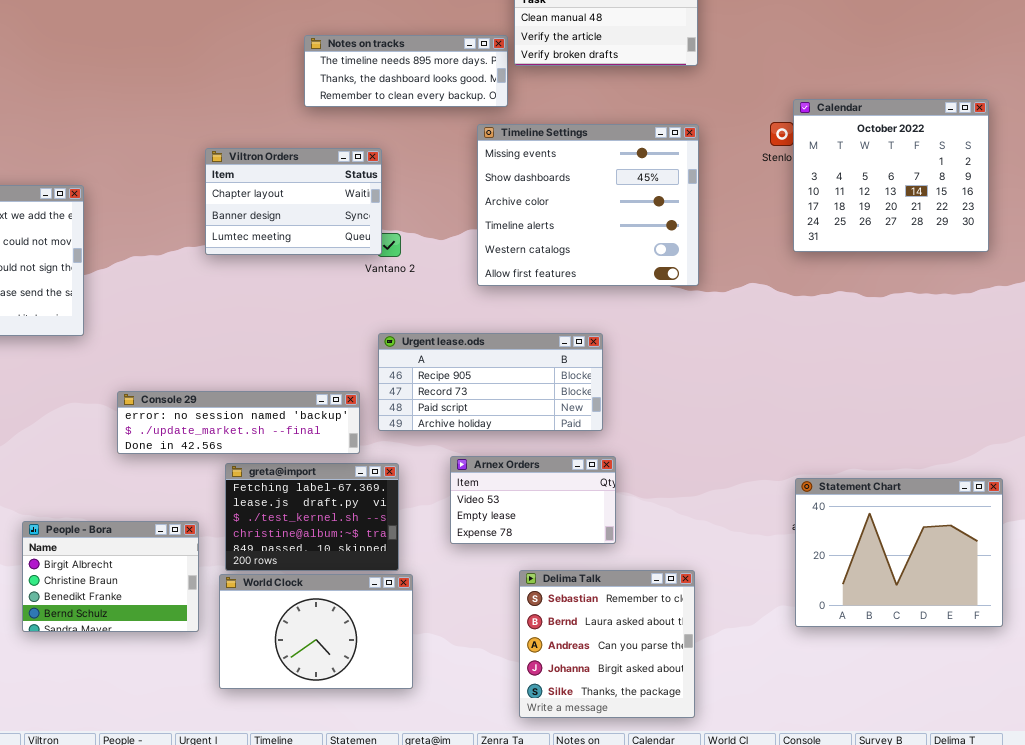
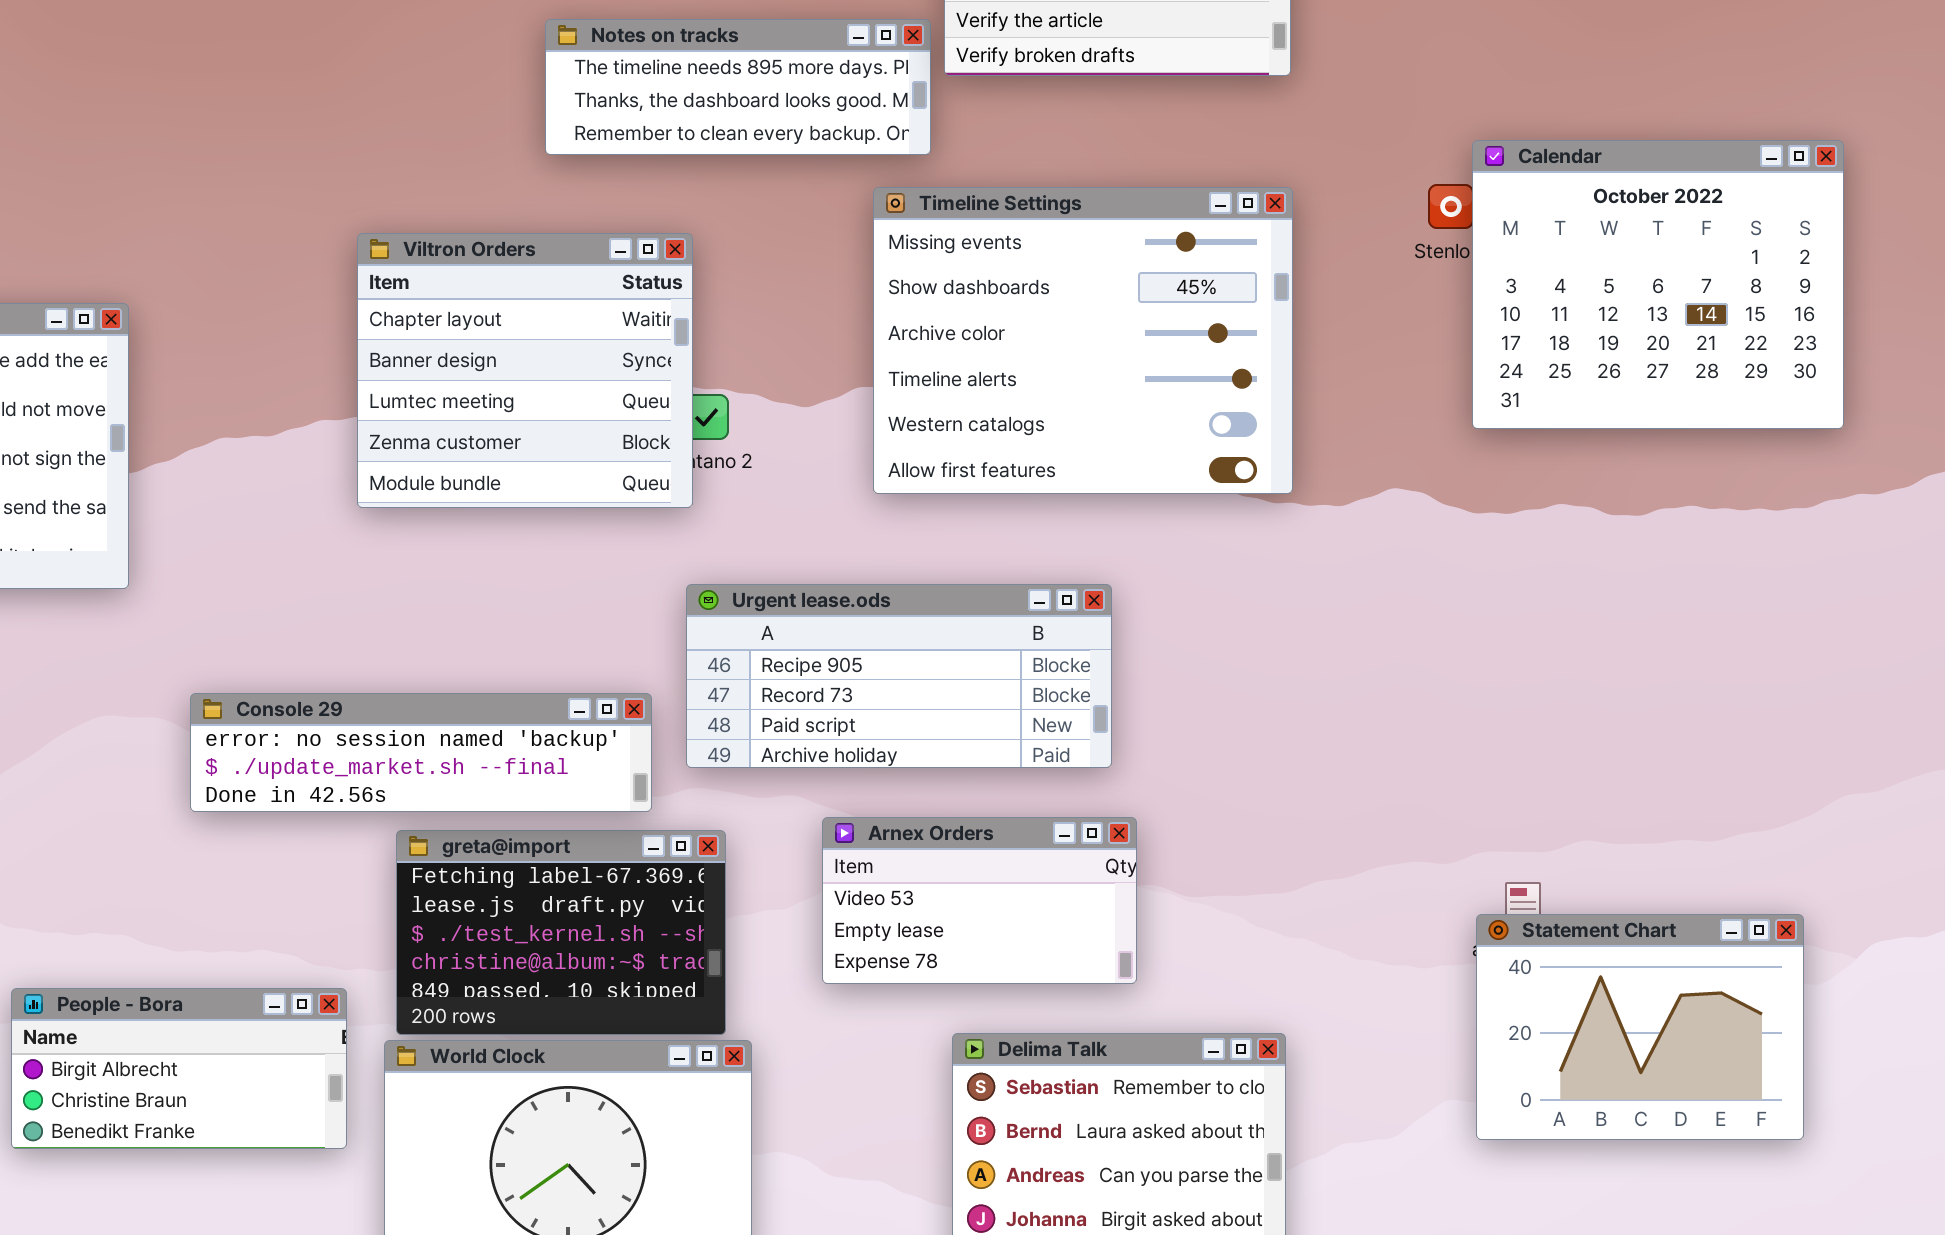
Viltron Orders: [205,148,382,255] -> [357,233,693,508], resized
Statement Chart: [795,478,1003,627] -> [1476,914,1804,1140], resized
People - Bora: [22,521,199,632] -> [11,988,347,1149], resized

